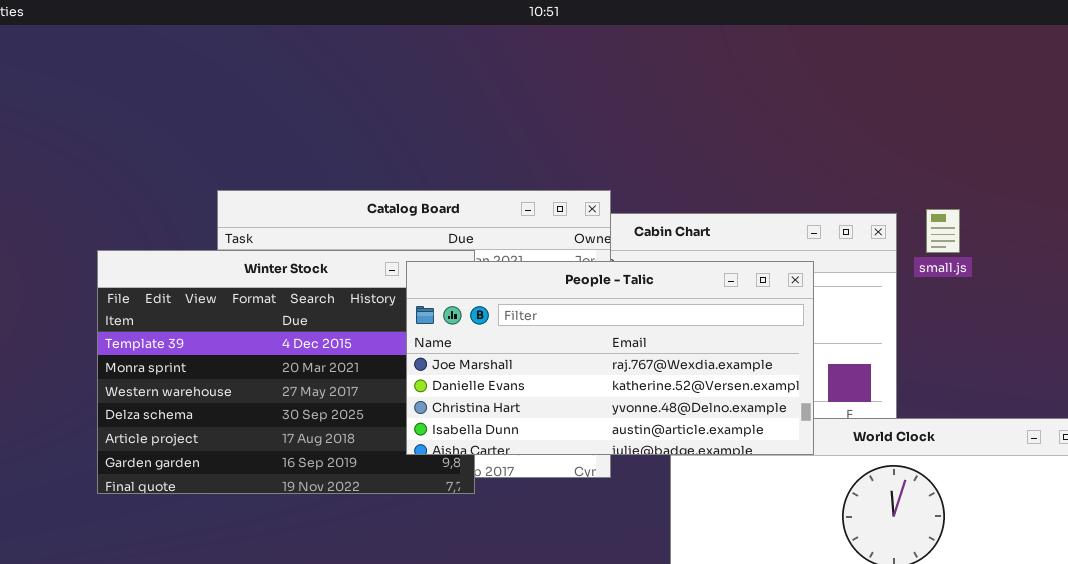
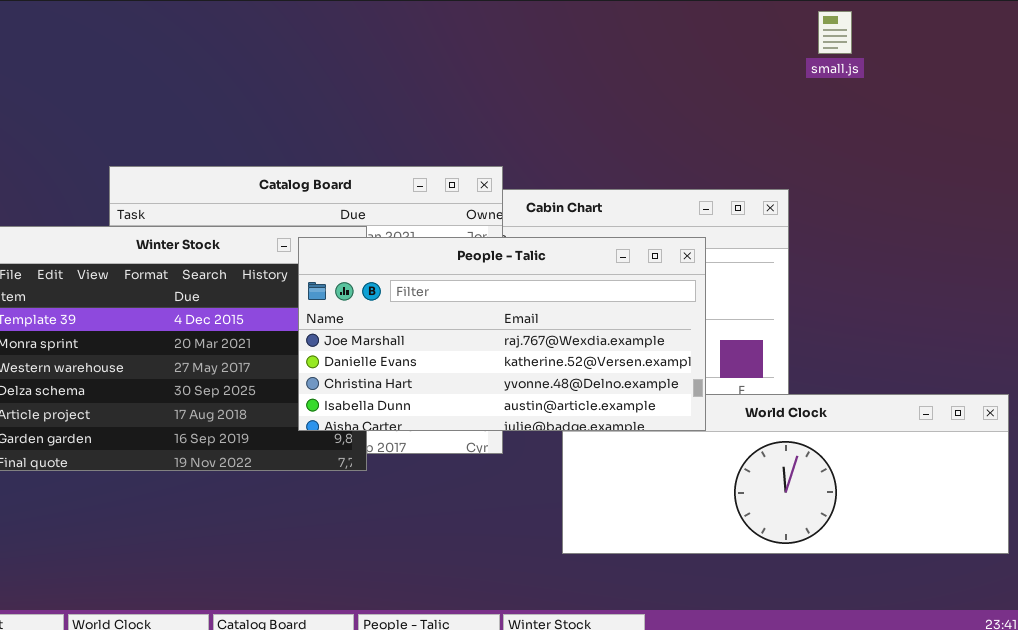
small.js: [926,209,960,253] -> [818,11,852,54], moved

